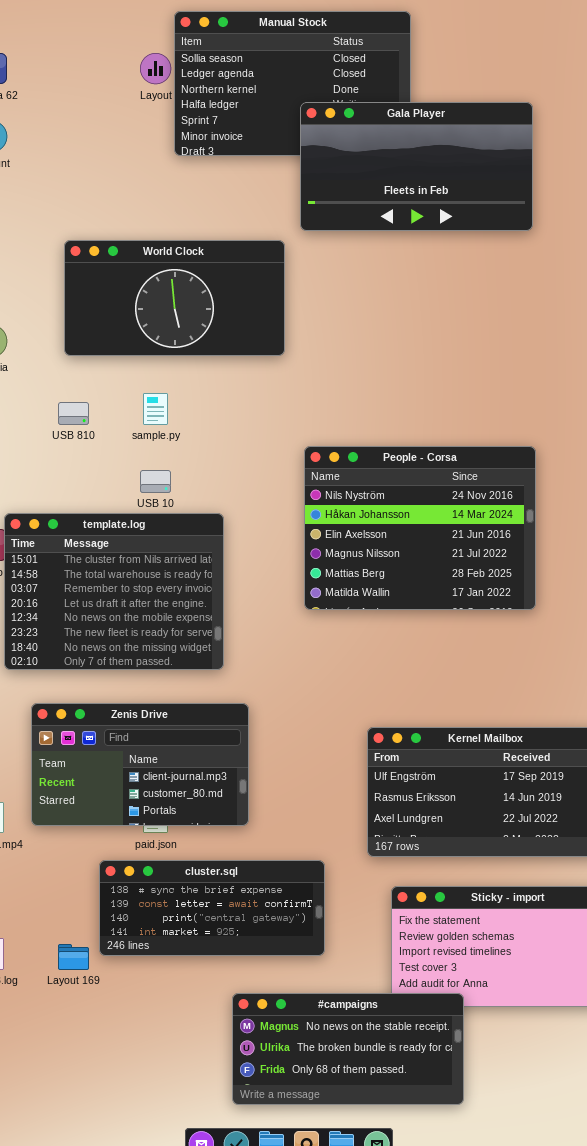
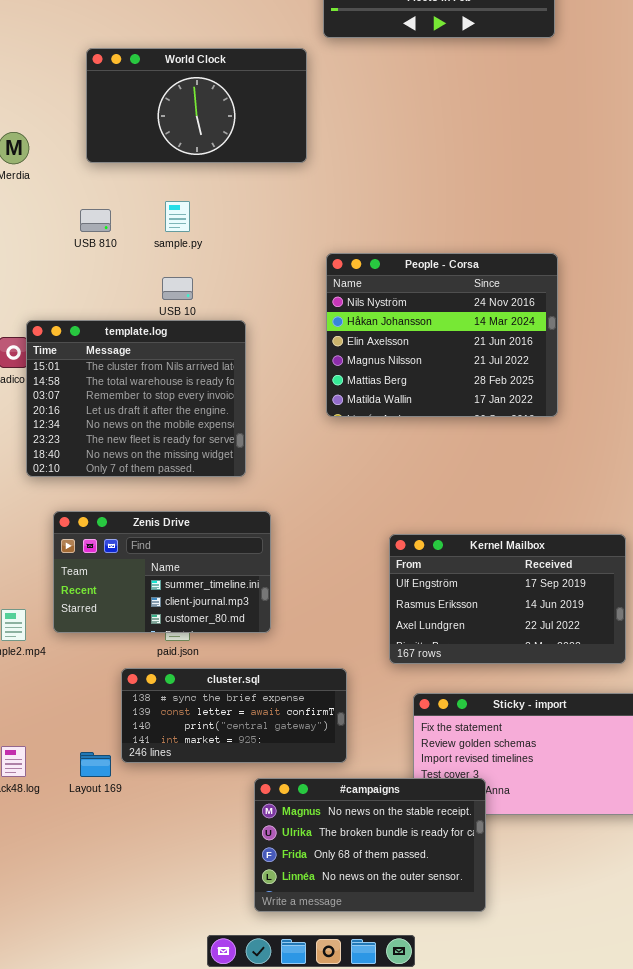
Zenis Drive: [31,703,249,826] -> [53,511,271,633], scrolled up 1 row
#campaigns: [232,993,464,1105] -> [254,778,486,912], resized

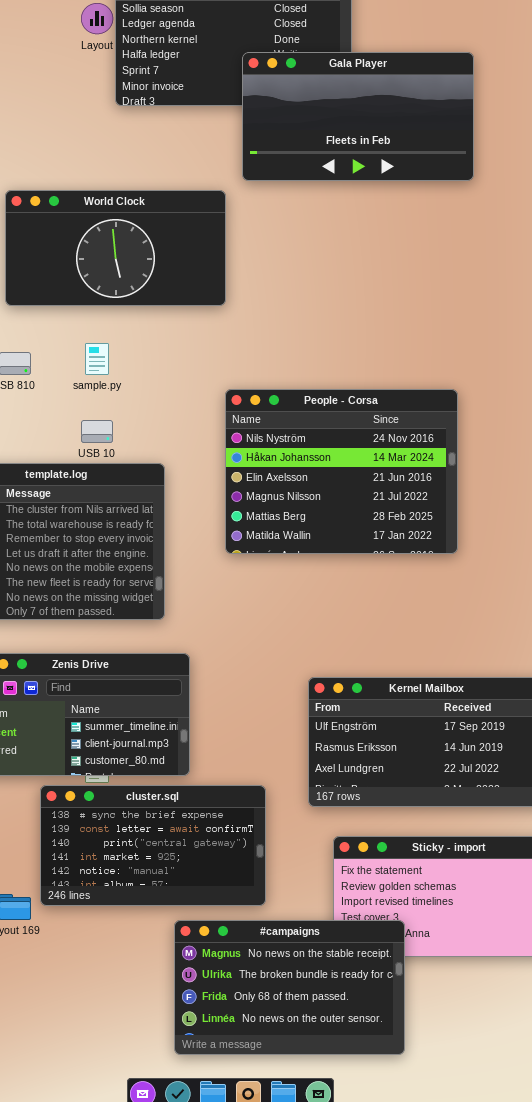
People - Corsa: [326,253,558,417] -> [225,389,458,554], moved
cluster.sql: [121,668,347,763] -> [40,785,266,906], resized

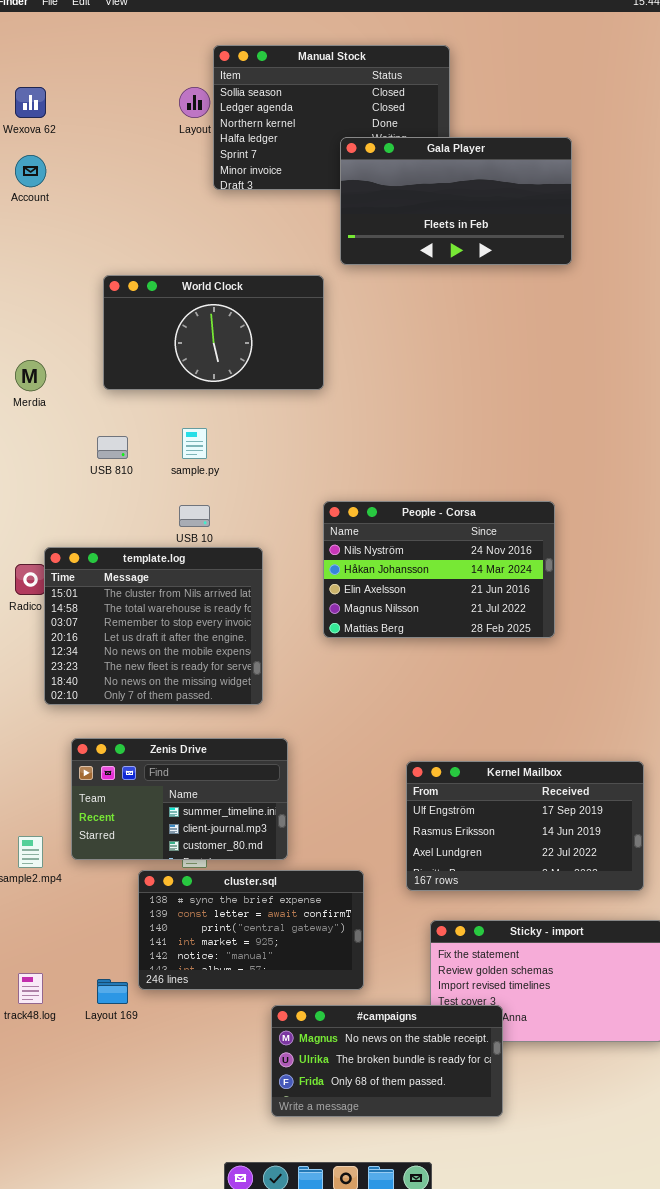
People - Corsa: [225,389,458,554] -> [323,501,555,638], resized
#campaigns: [174,920,405,1055] -> [271,1005,503,1117], resized

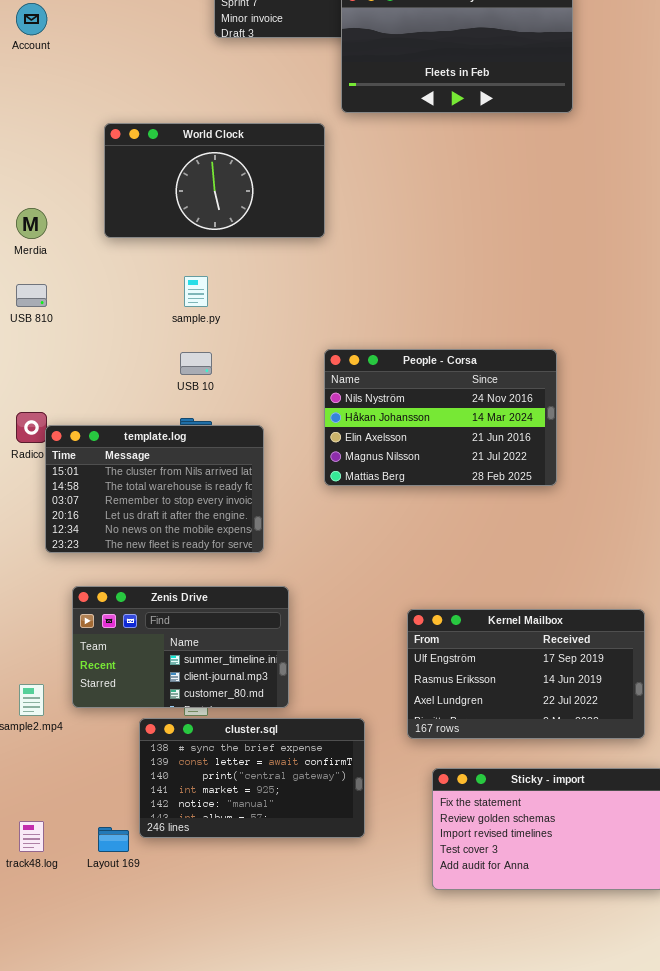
USB 810: [97,436,128,459] -> [16,284,47,307], moved
template.log: [44,547,263,705] -> [45,425,264,553], resized
#campaigns: [271,1005,503,1117] -> none, closed

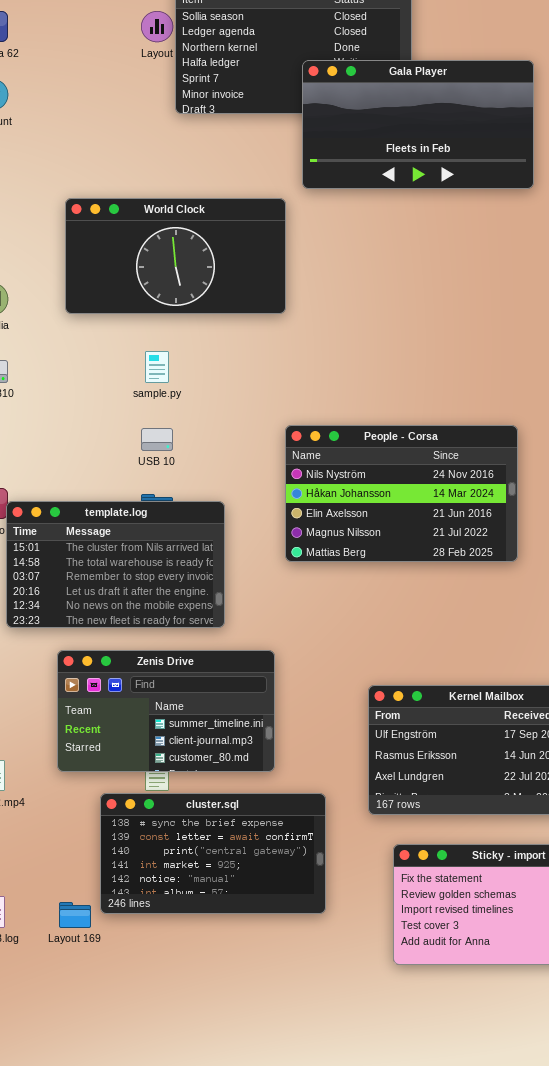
Zenis Drive: [72,586,289,708] -> [57,650,275,772], moved

